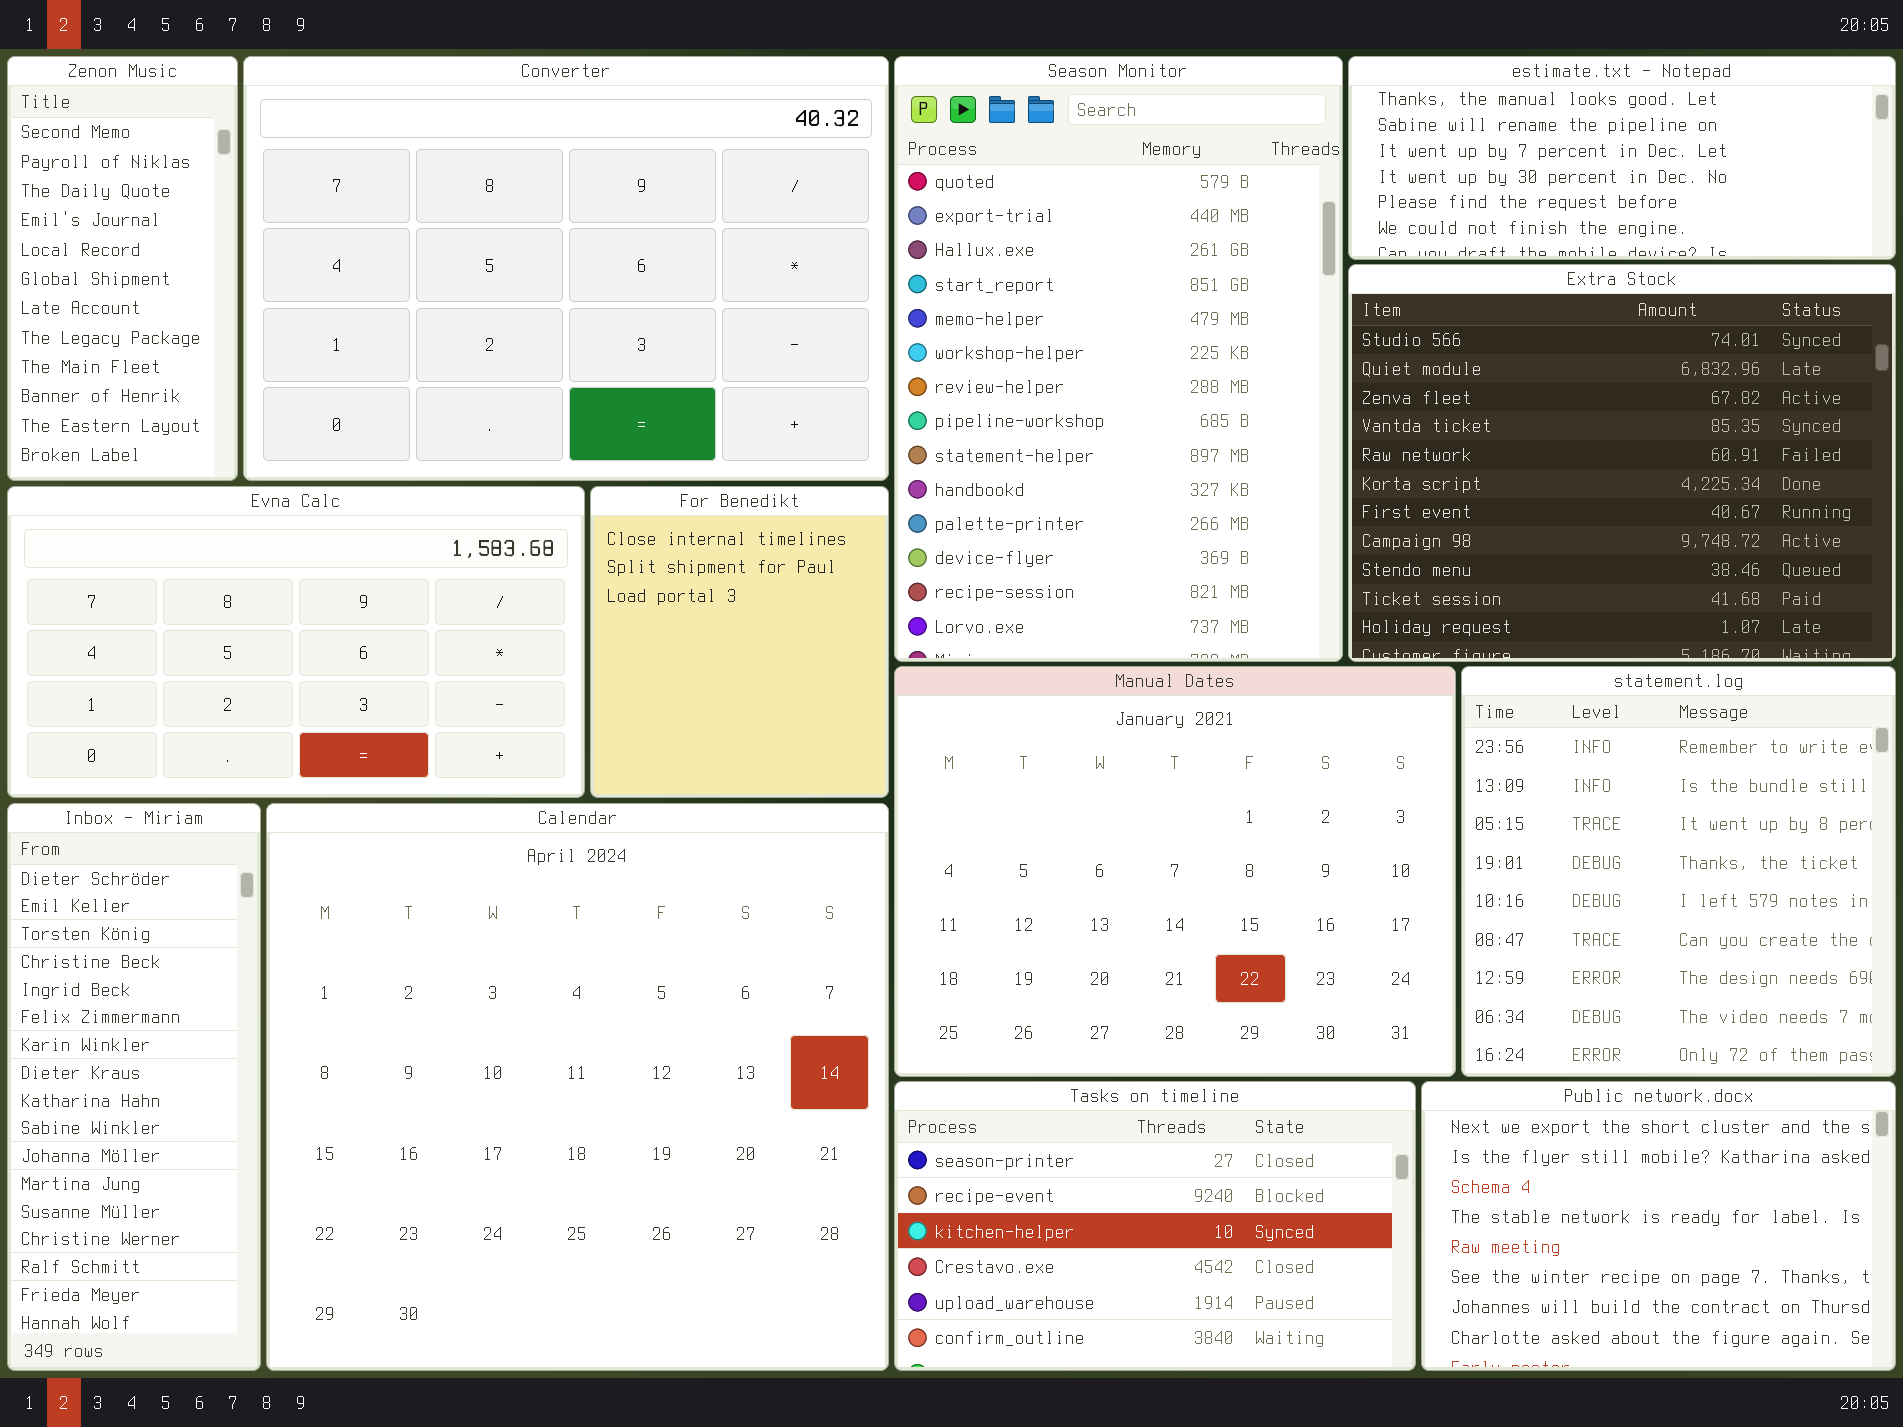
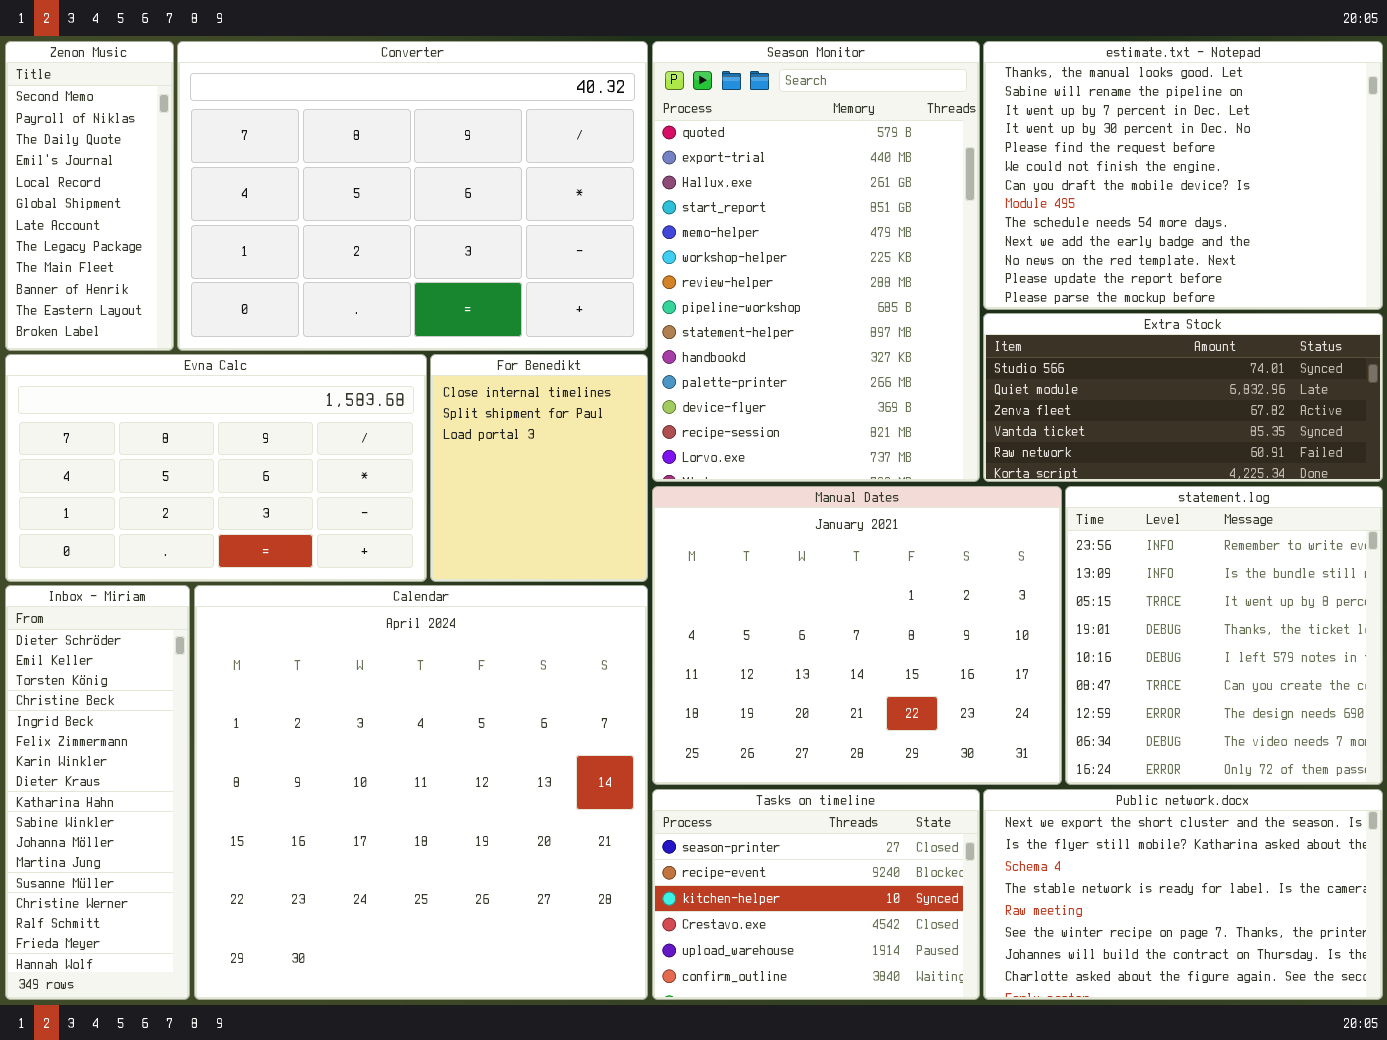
estimate.txt - Notepad: [1348,56,1896,260] -> [983,41,1383,310], resized
Extra Stock: [1348,264,1896,662] -> [983,313,1383,482], resized
Tasks on timeline: [894,1081,1416,1371] -> [652,789,980,1000], resized
Public network.docx: [1421,1081,1896,1371] -> [983,789,1383,1000], resized

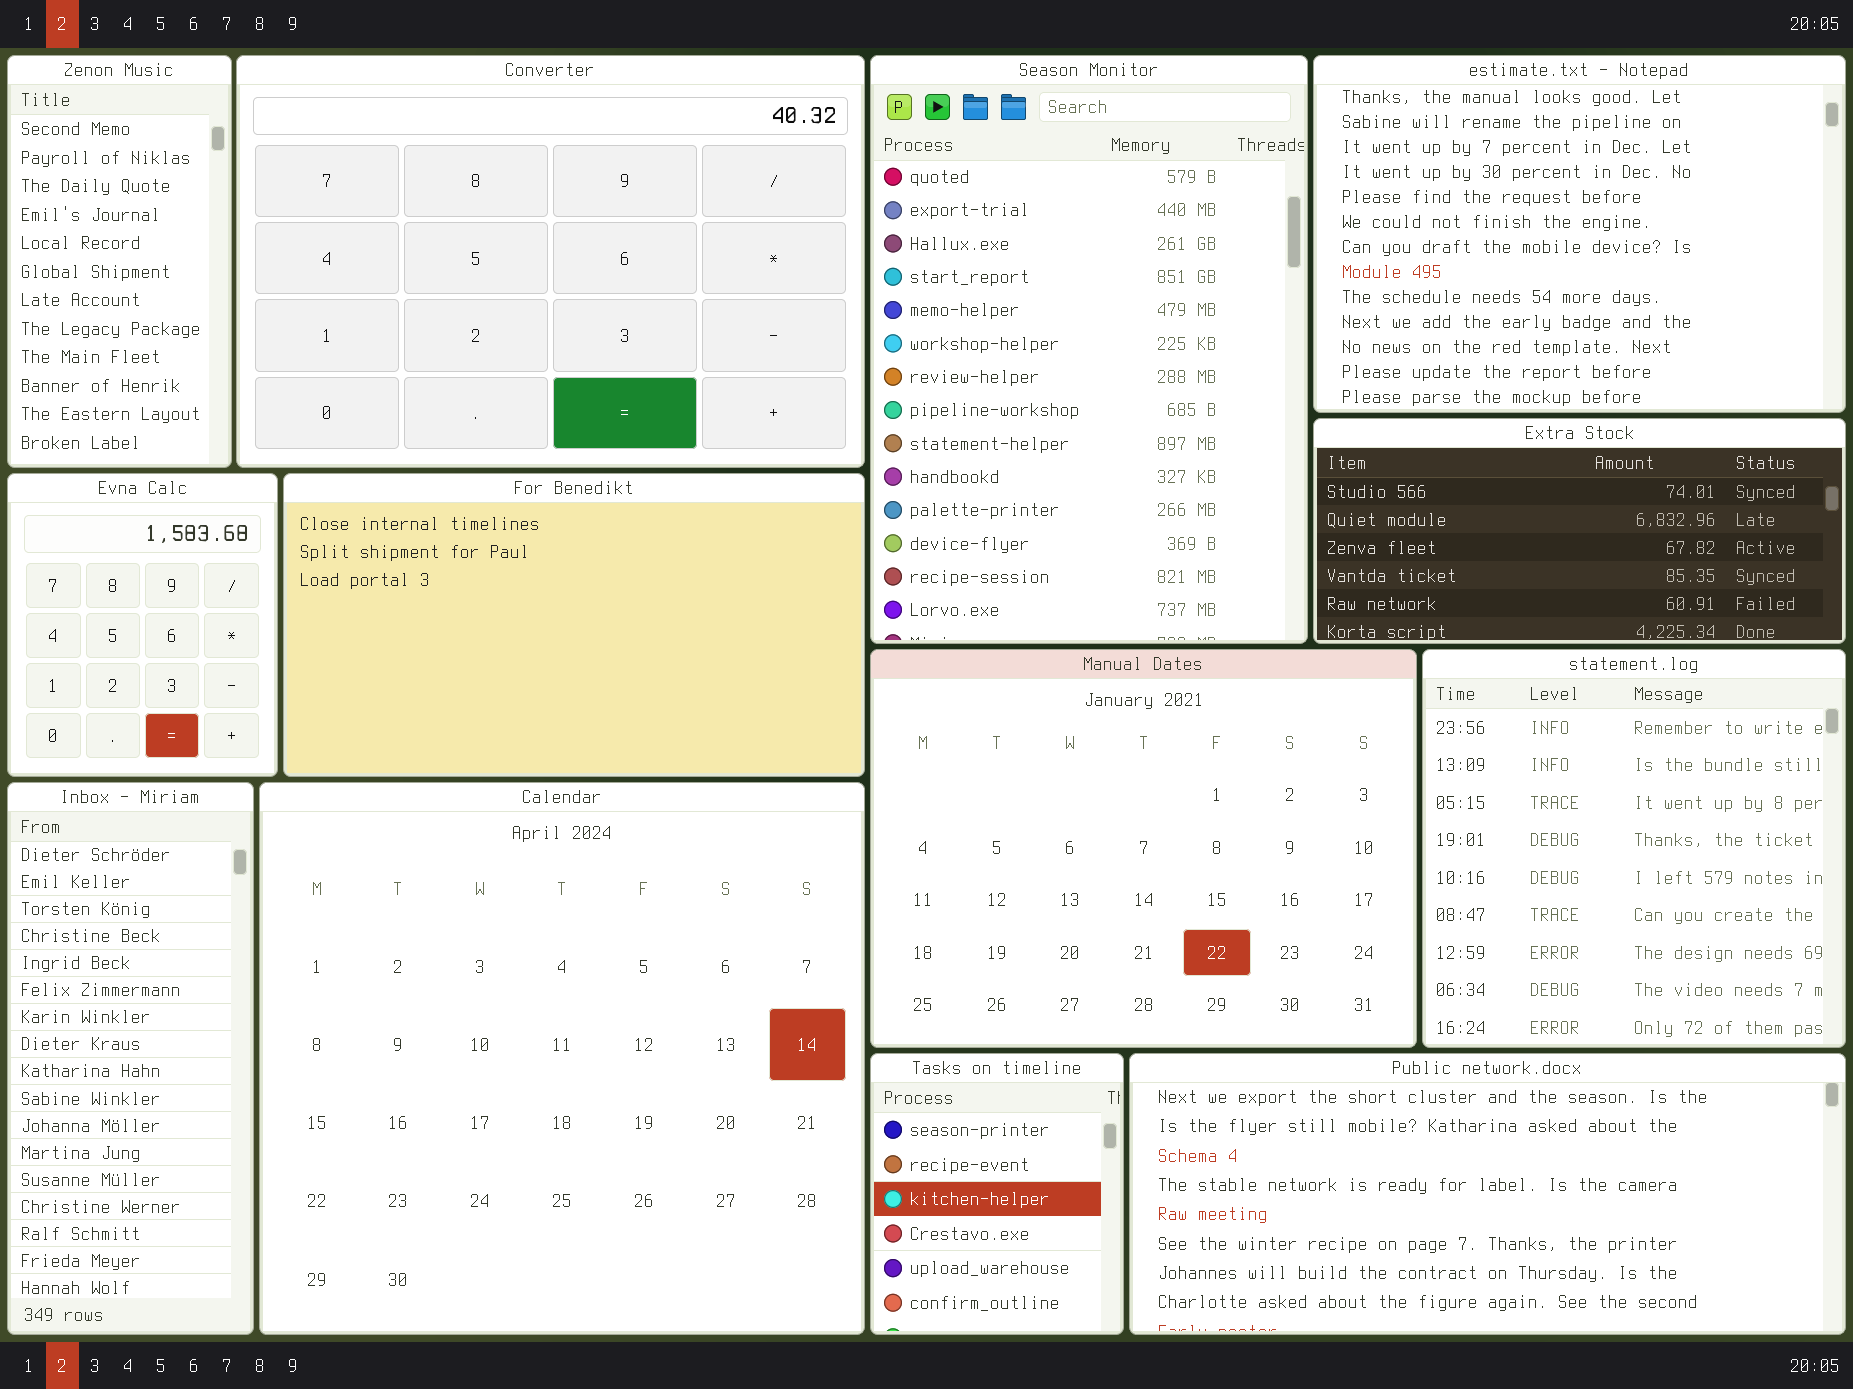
Evna Calc: [5,354,427,582] -> [7,473,278,777], resized
For Benedikt: [430,354,648,582] -> [283,473,865,777], resized
Tasks on timeline: [652,789,980,1000] -> [870,1053,1124,1335], resized
Public network.docx: [983,789,1383,1000] -> [1129,1053,1846,1335], resized

